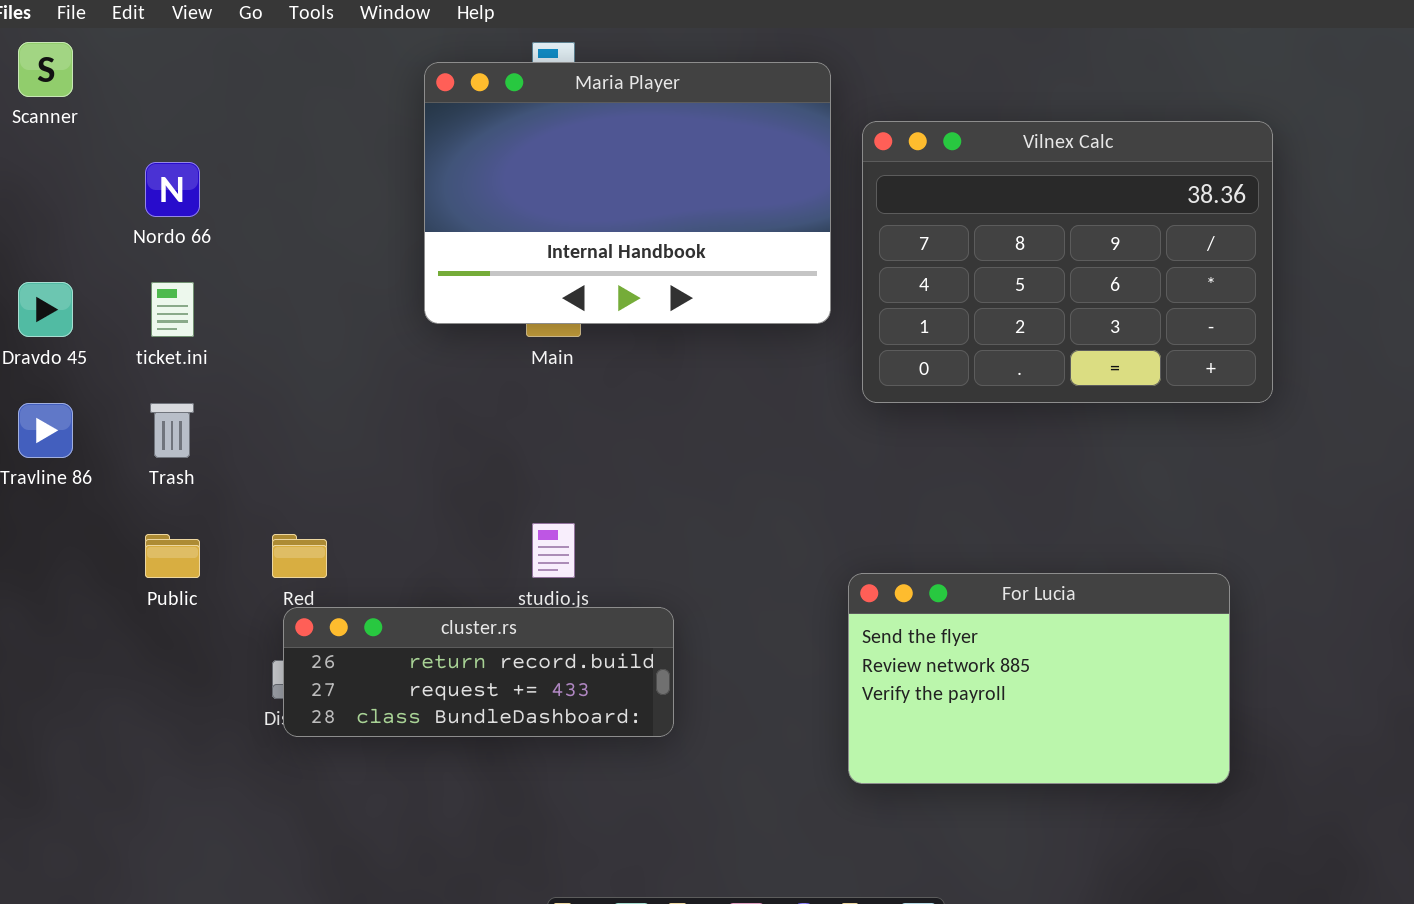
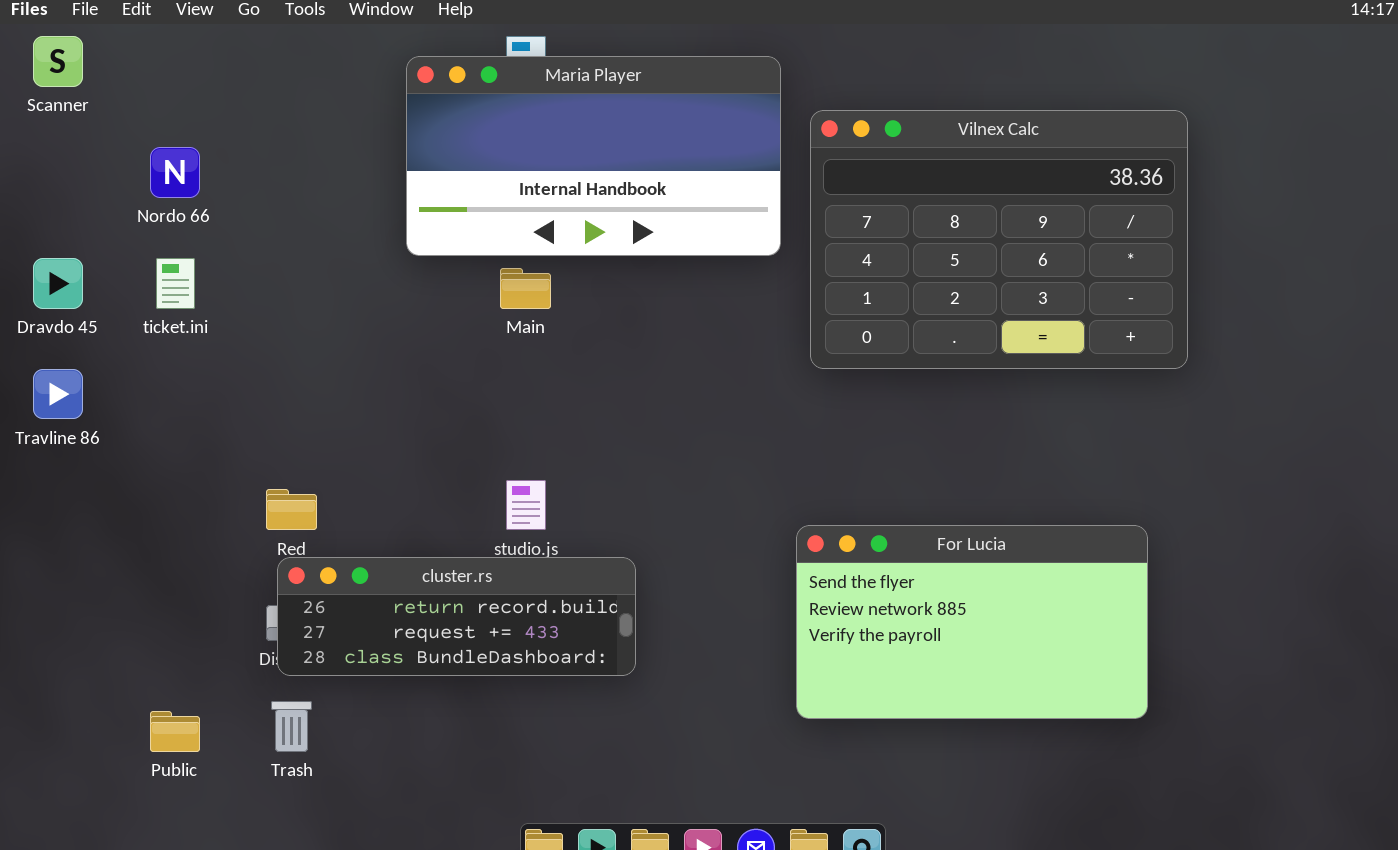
Maria Player: [424,62,831,324] -> [406,56,781,256], resized
Trash: [150,403,194,458] -> [271,701,312,752], moved
Public: [145,534,200,578] -> [150,711,200,752], moved

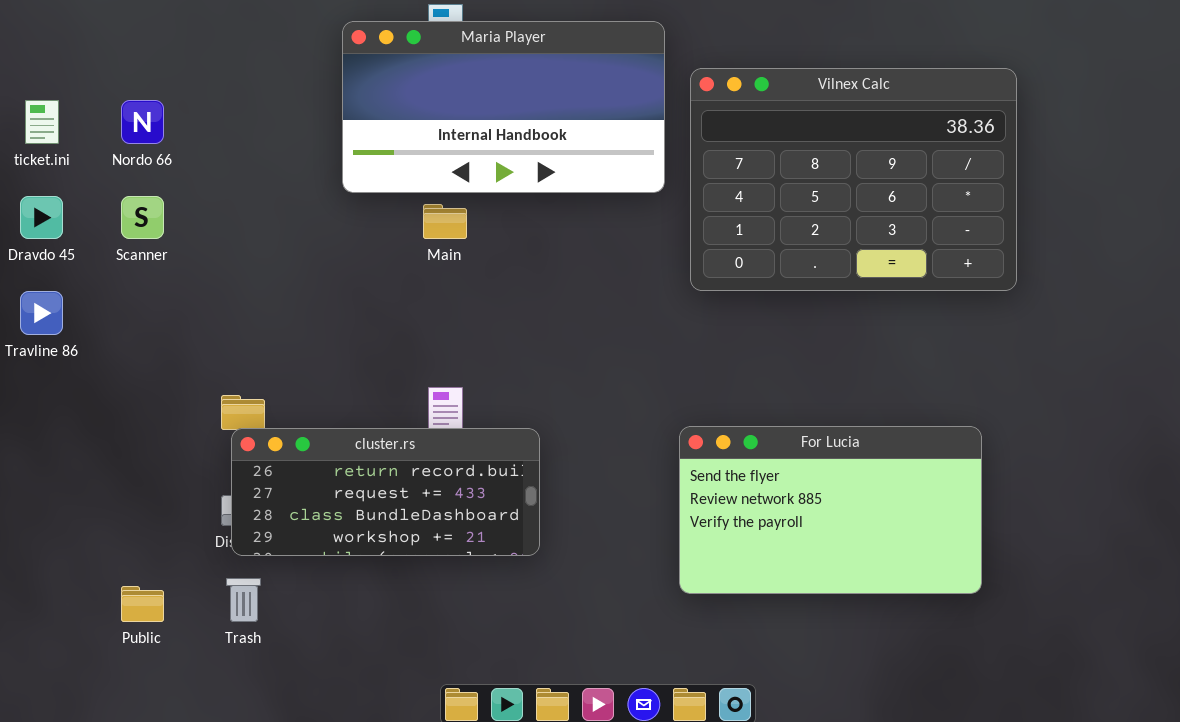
Scanner: [33,36,83,87] -> [121,196,164,239], moved
ticket.ini: [156,258,195,309] -> [25,100,59,144], moved
cluster.rs: [277,557,636,676] -> [231,428,540,556], resized

